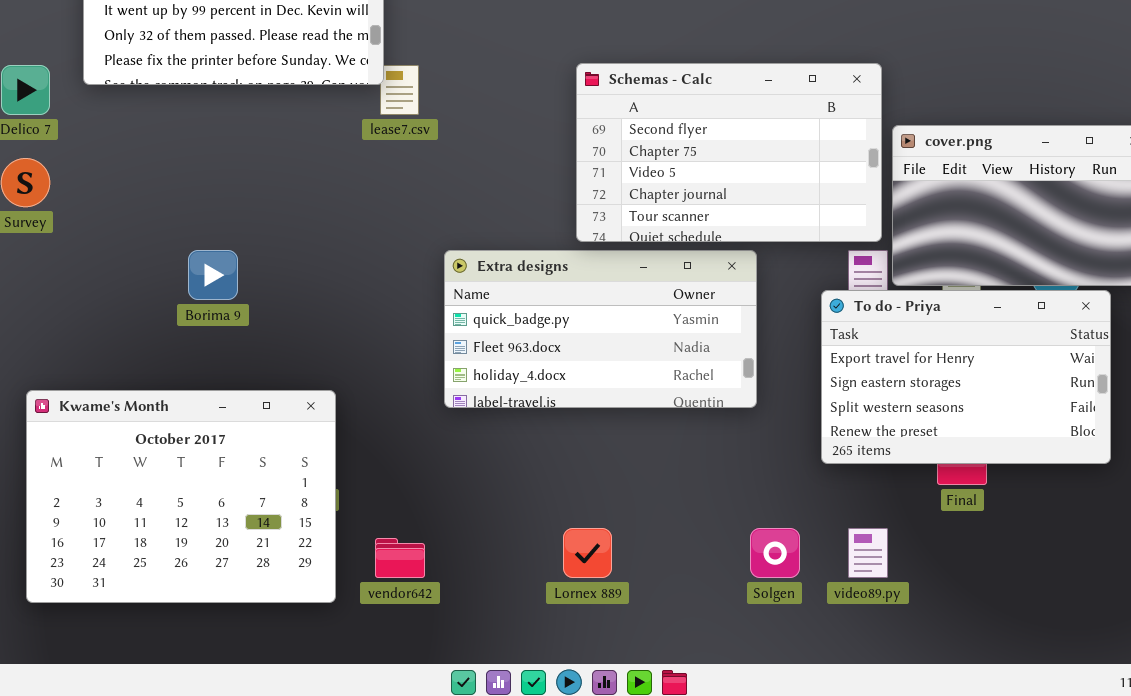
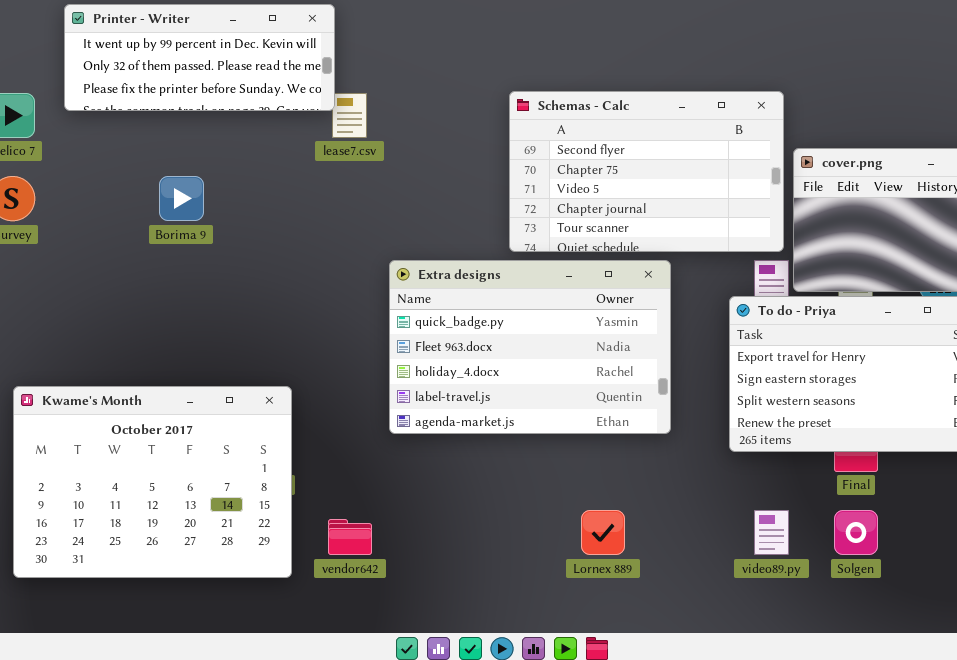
Borima 9: [188,250,238,300] -> [159,176,204,221], moved
Extra designs: [444,250,757,408] -> [389,260,671,434], resized
Lornex 889: [563,528,612,578] -> [581,510,625,555], moved
Solgen: [750,528,800,578] -> [834,510,878,555], moved

